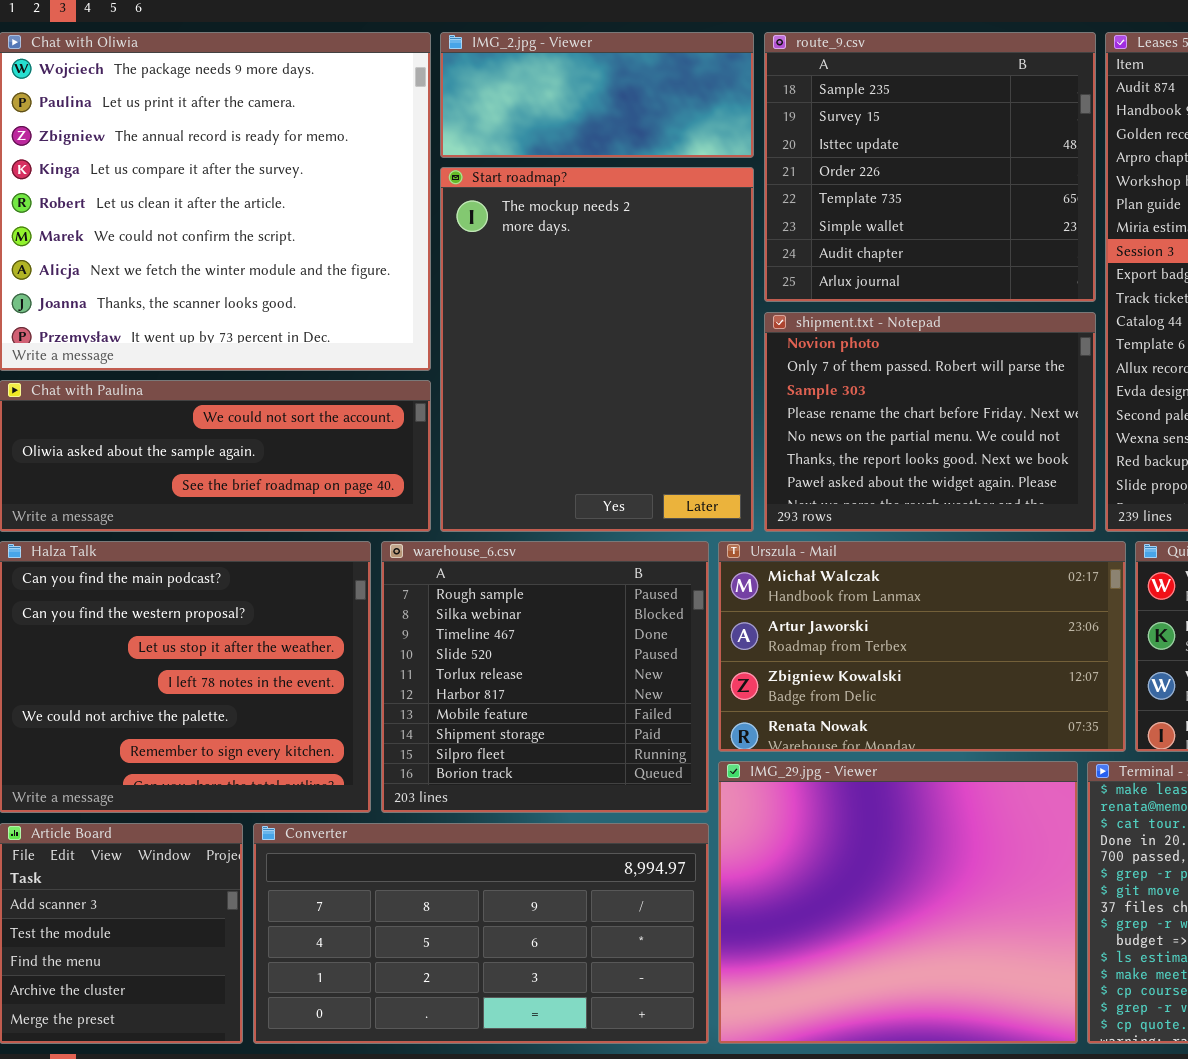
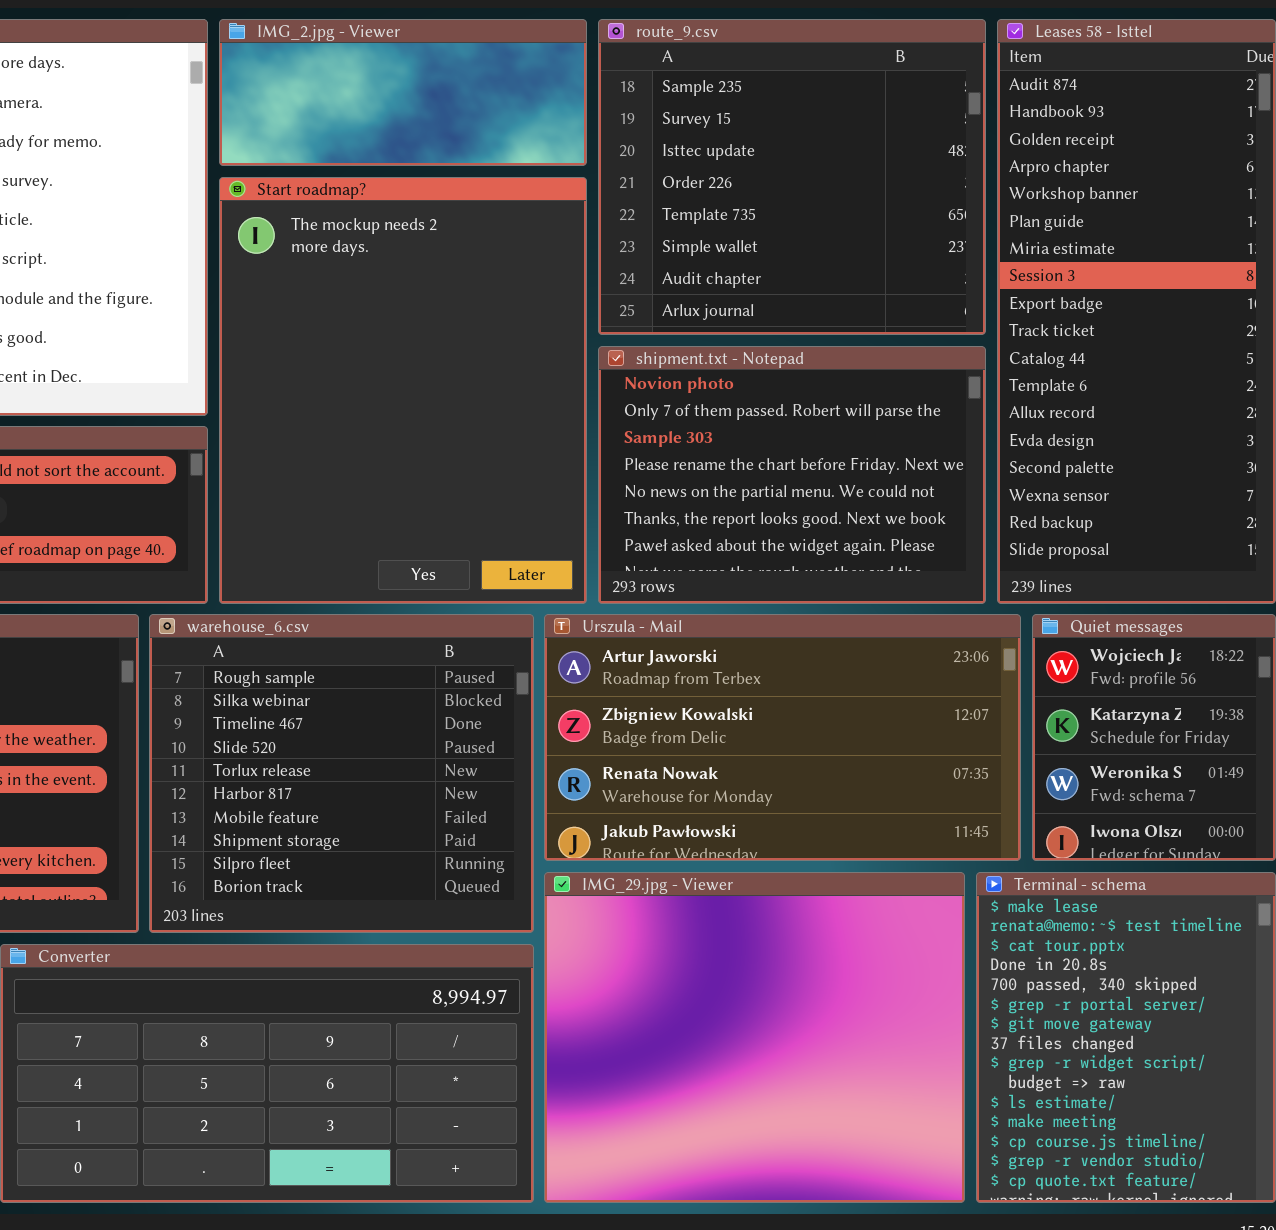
Urszula - Mail: [718,541,1126,752] -> [544,614,1021,861], scrolled down 1 row

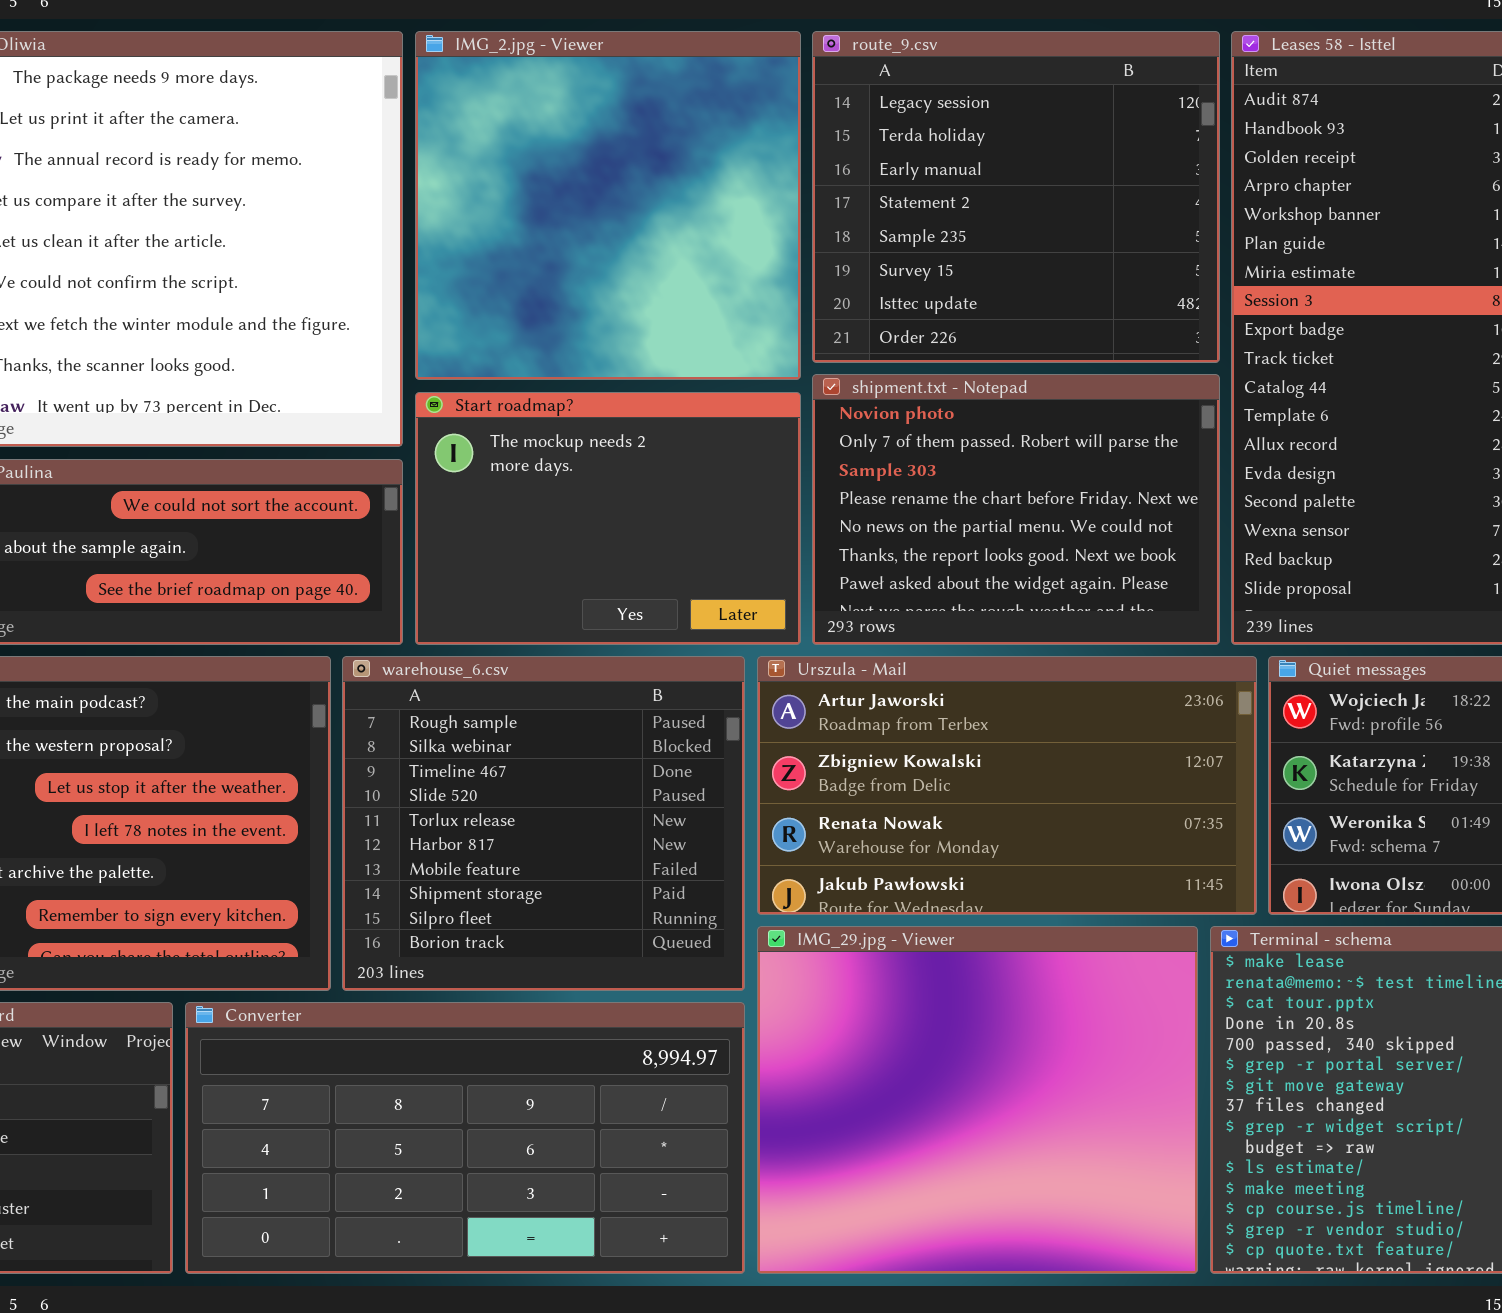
IMG_2.jpg - Viewer: [219,19,587,166] -> [415,31,801,380], resized
route_9.csv: [598,19,986,335] -> [812,31,1220,363], scrolled up 4 rows
Start roadmap?: [219,177,587,604] -> [415,392,801,645], resized

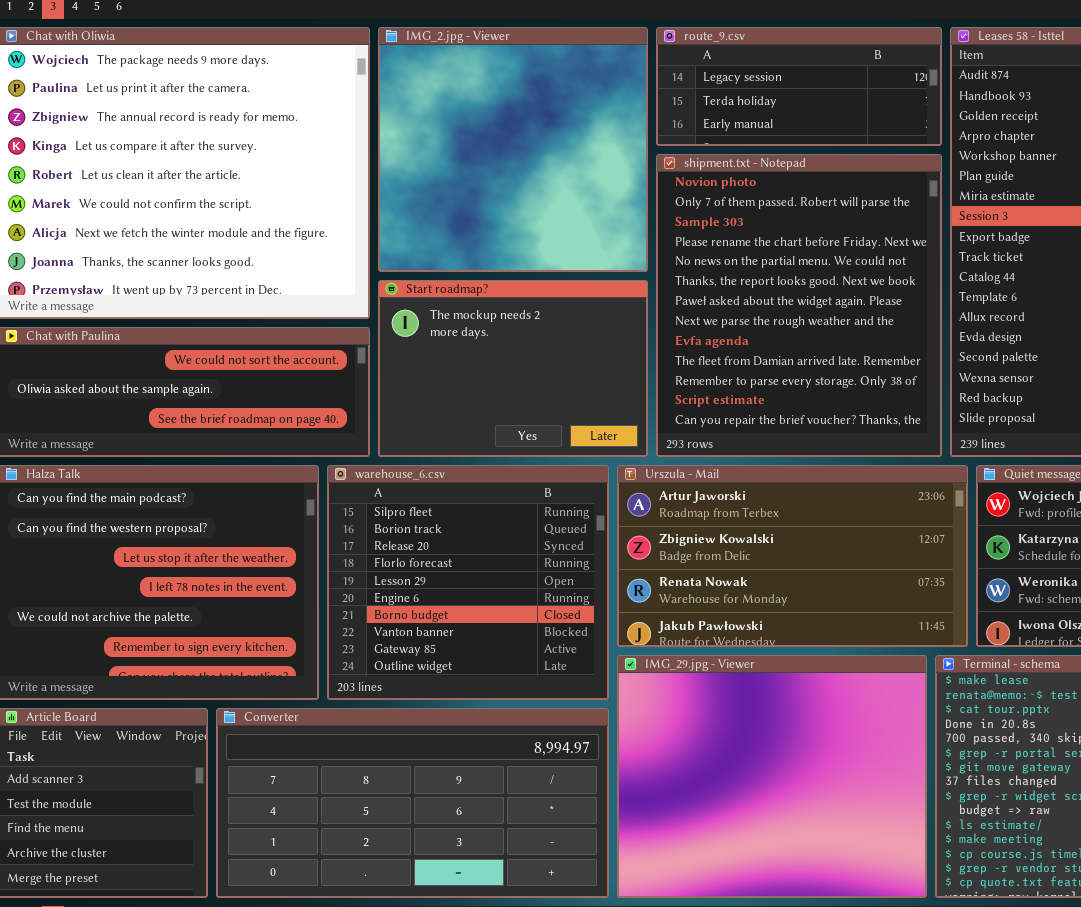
route_9.csv: [812,31,1220,363] -> [656,27,942,146], resized
shipment.txt - Notepad: [812,374,1220,645] -> [656,154,942,457], resized
warehouse_6.csv: [342,656,745,991] -> [327,465,609,700], scrolled down 8 rows

